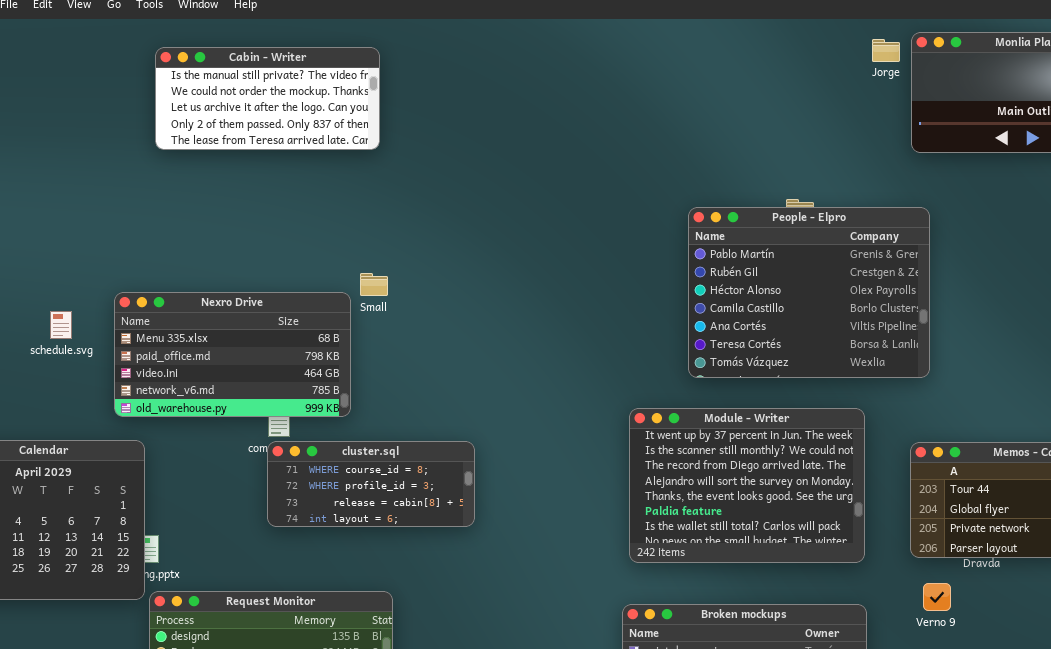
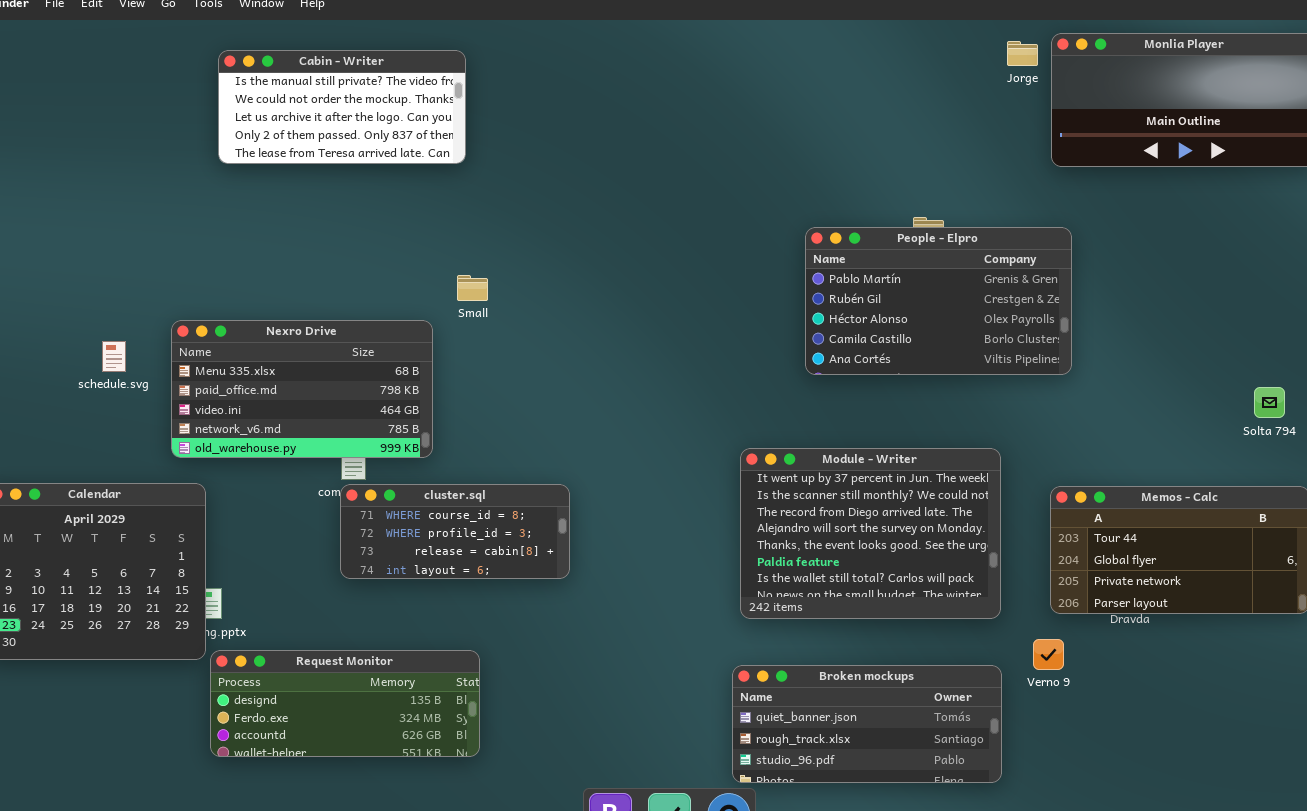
People - Elpro: [688,207,930,378] -> [805,227,1072,375], resized
Small: [360,273,388,296] -> [457,275,488,301], moved
Verno 9: [923,583,951,611] -> [1033,639,1064,670], moved

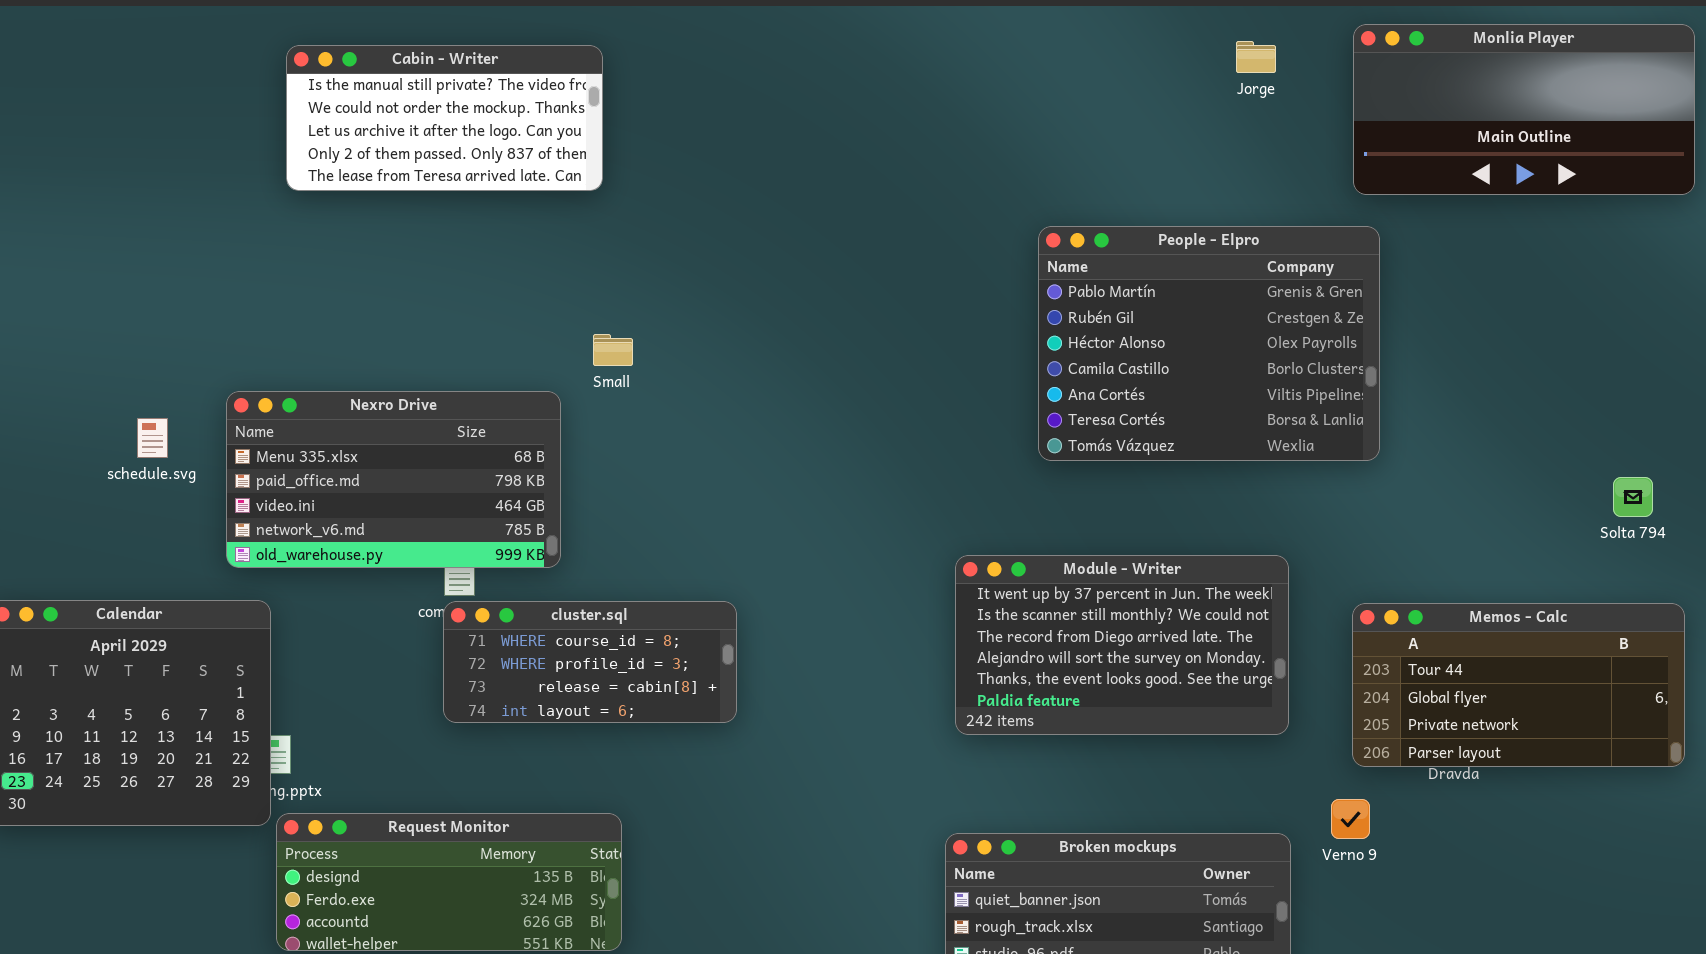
Jorge: [1007,41,1038,66] -> [1236,41,1276,73], moved
People - Elpro: [805,227,1072,375] -> [1038,226,1380,461], resized
Module - Writer: [740,448,1001,619] -> [955,555,1289,735], resized

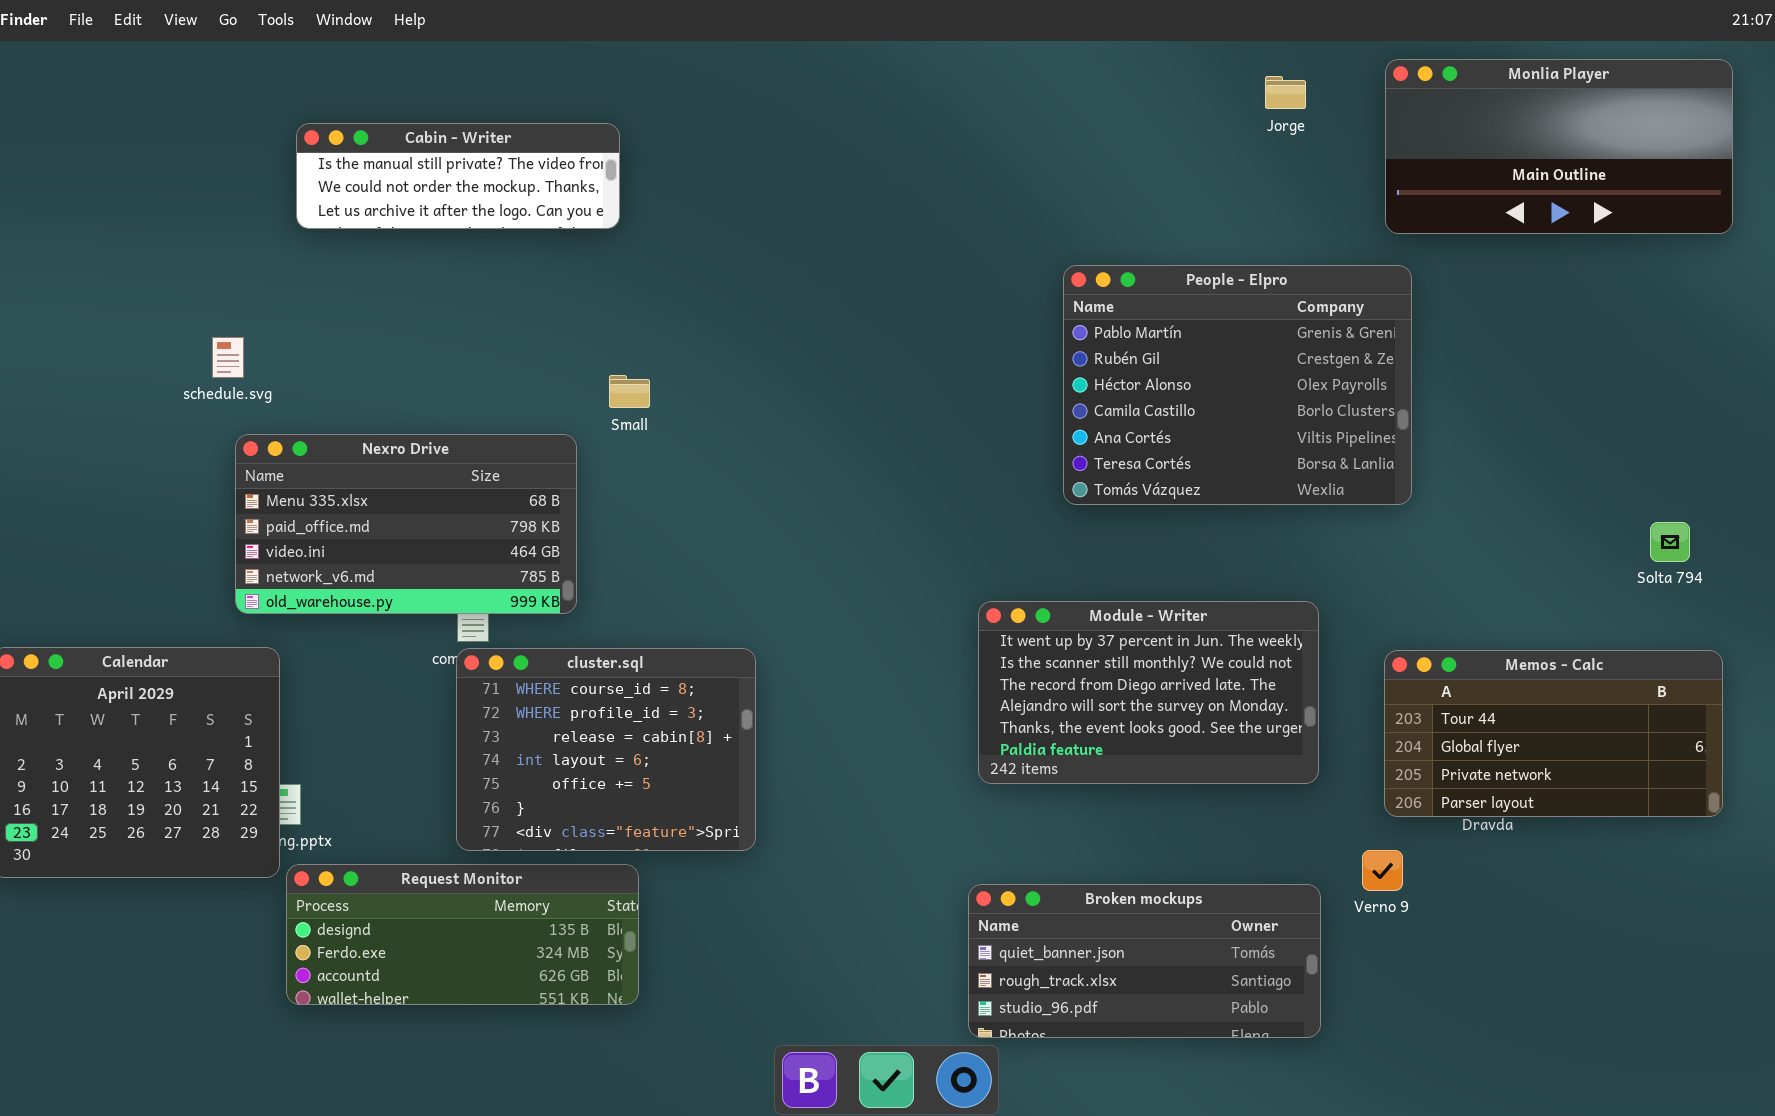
Cabin - Writer: [286,45,603,191] -> [296,123,620,229], resized
schedule.svg: [137,418,168,458] -> [212,337,244,378], moved
cluster.sql: [443,601,737,723] -> [456,648,756,851], resized

